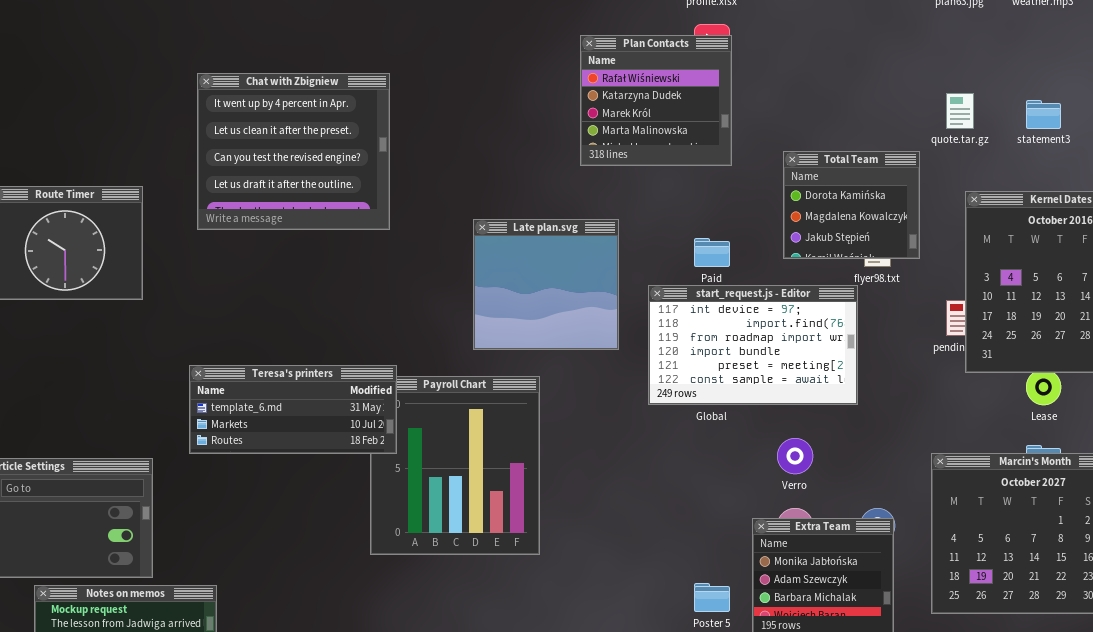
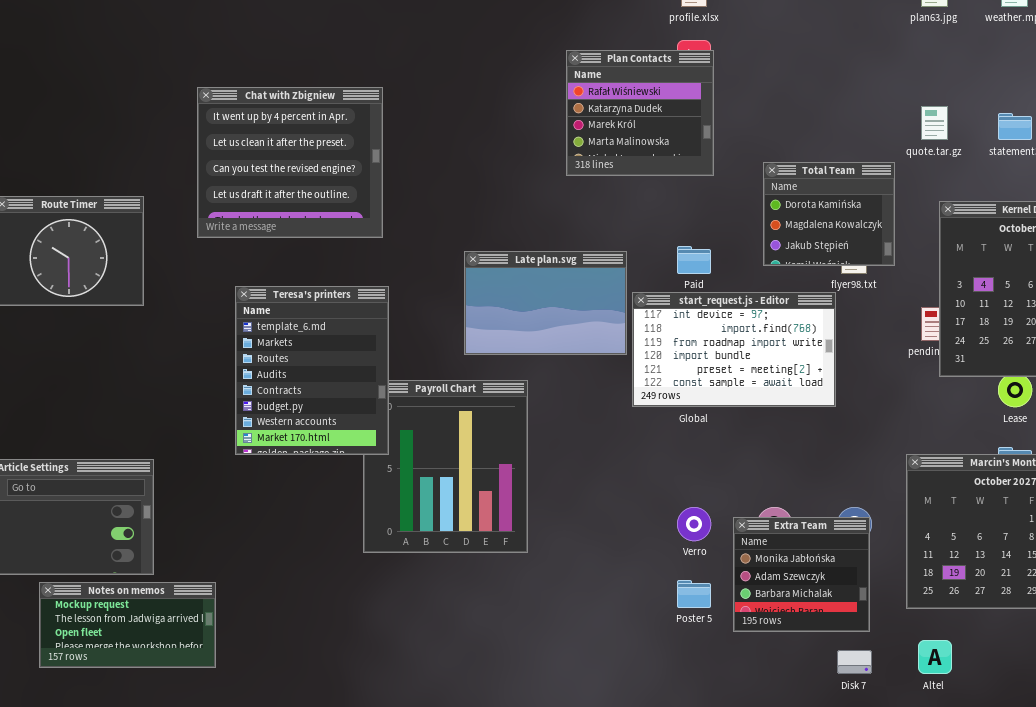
Late plan.svg: [473,219,619,350] -> [464,251,627,355], resized
Teresa's printers: [189,365,397,454] -> [235,286,389,455], resized
Verro: [777,438,813,474] -> [677,507,711,541], moved

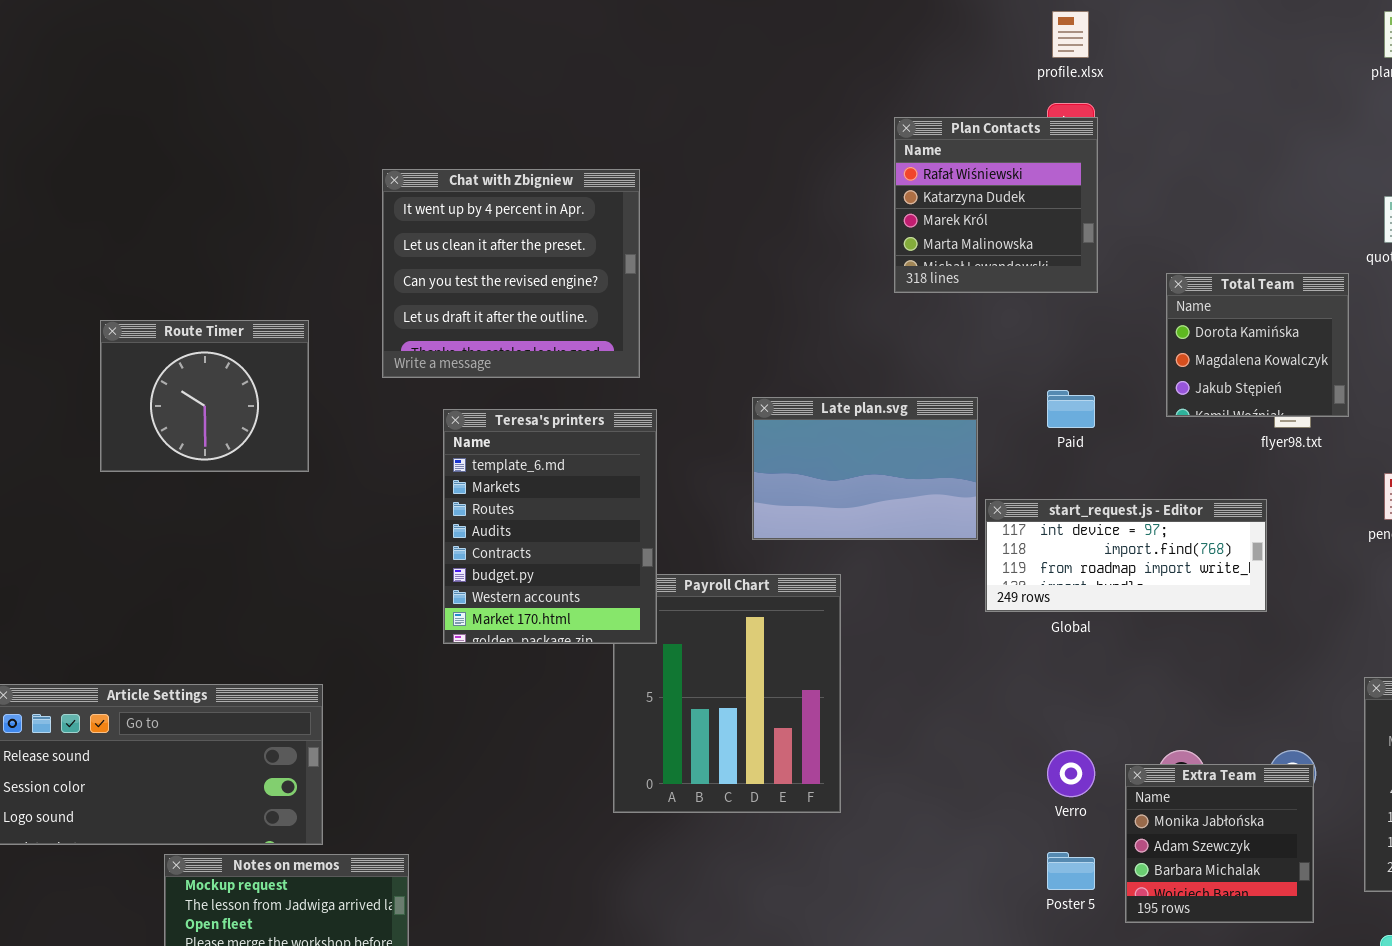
Teresa's printers: [235,286,389,455] -> [443,409,657,644], moved
start_request.js - Editor: [632,292,836,407] -> [985,499,1267,612], resized

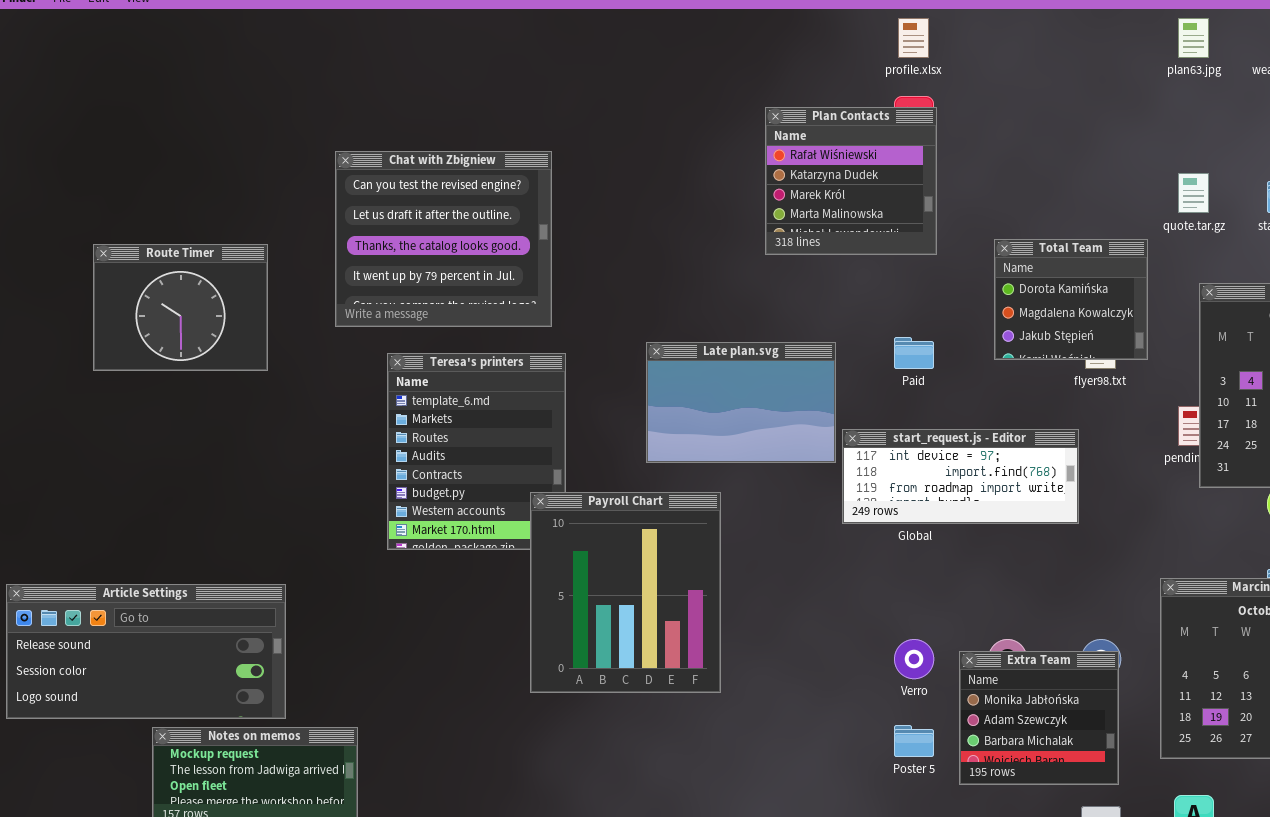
Chat with Zbigniew: [382,169,640,378] -> [335,151,552,327], scrolled down 2 rows
Route Timer: [100,320,309,472] -> [93,244,268,371], moved
Payroll Chart: [613,574,841,813] -> [530,492,721,693], raised

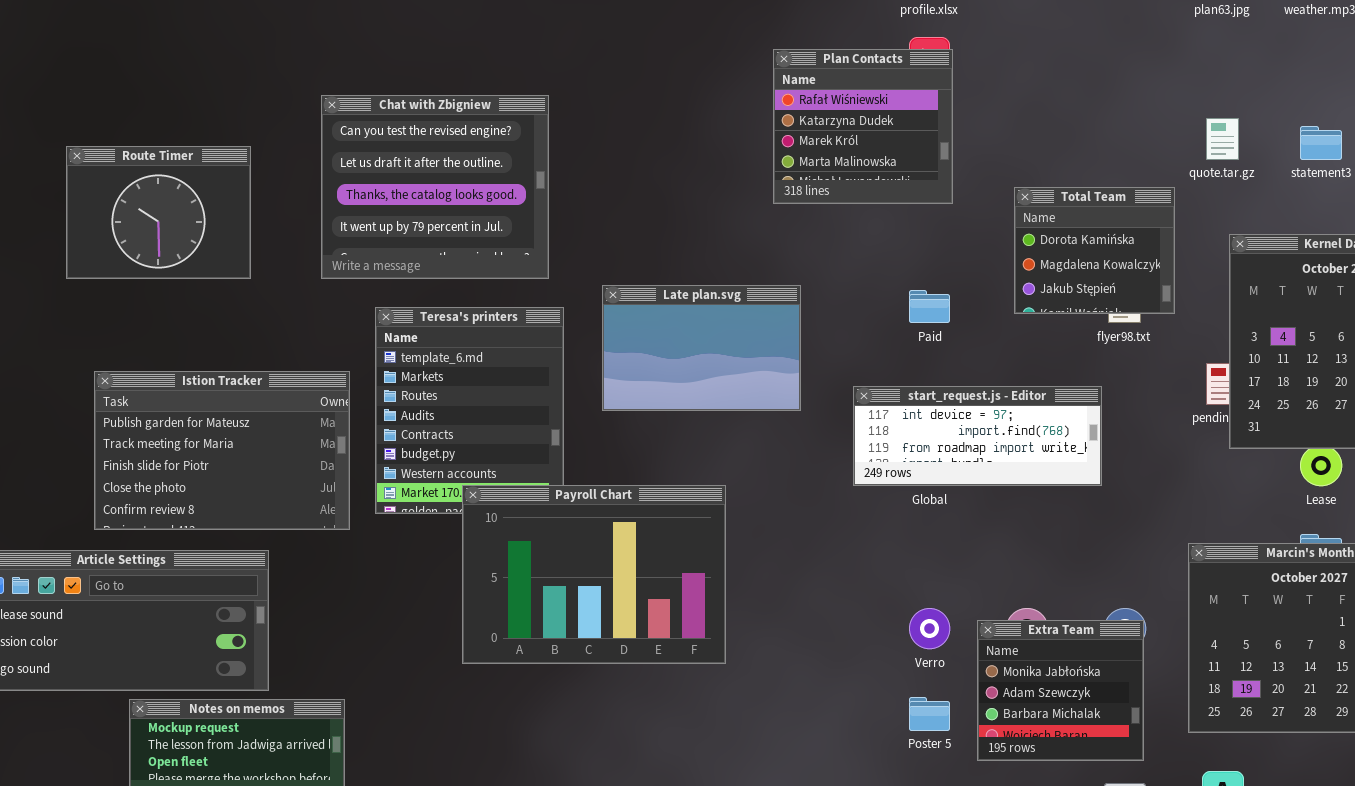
Route Timer: [93,244,268,371] -> [66,146,251,279], moved
Late plan.svg: [646,342,836,463] -> [602,285,801,411], moved
Istion Tracker: none -> [94,371,350,530], opened
Payroll Chart: [530,492,721,693] -> [462,485,726,664], resized

